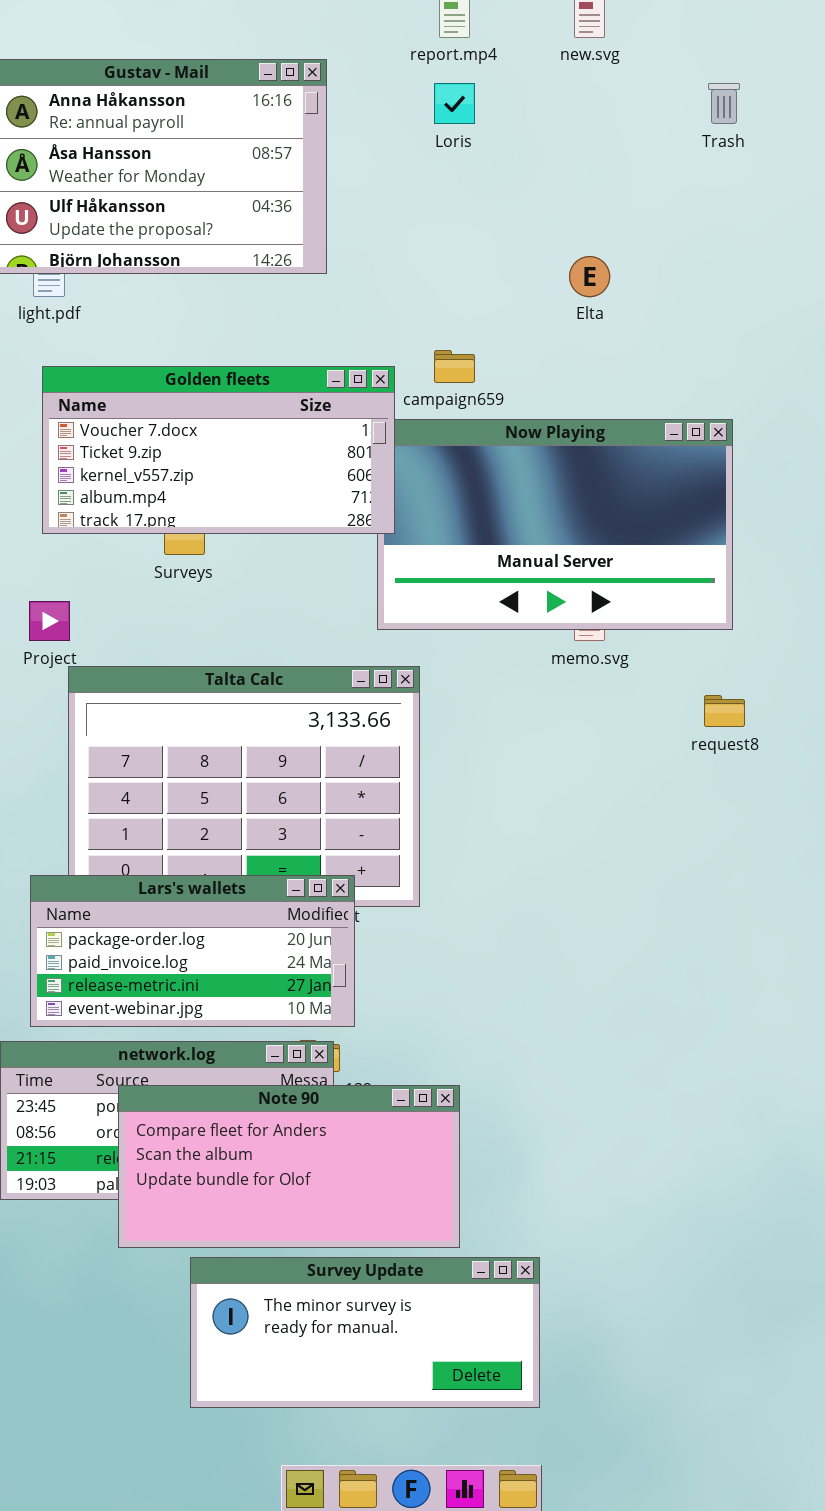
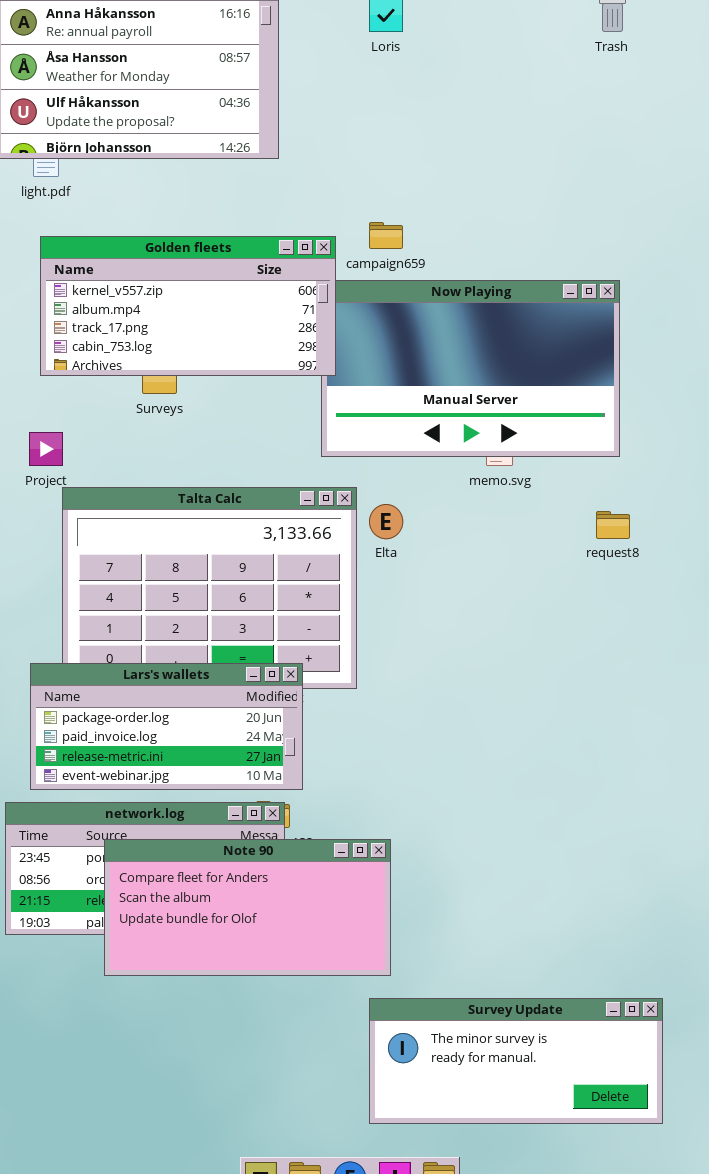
Elta: [569,256,610,297] -> [369,504,403,539], moved
Golden fleets: [42,366,395,534] -> [40,236,336,376], scrolled down 2 rows
Survey Update: [190,1257,540,1408] -> [369,998,663,1124], moved

